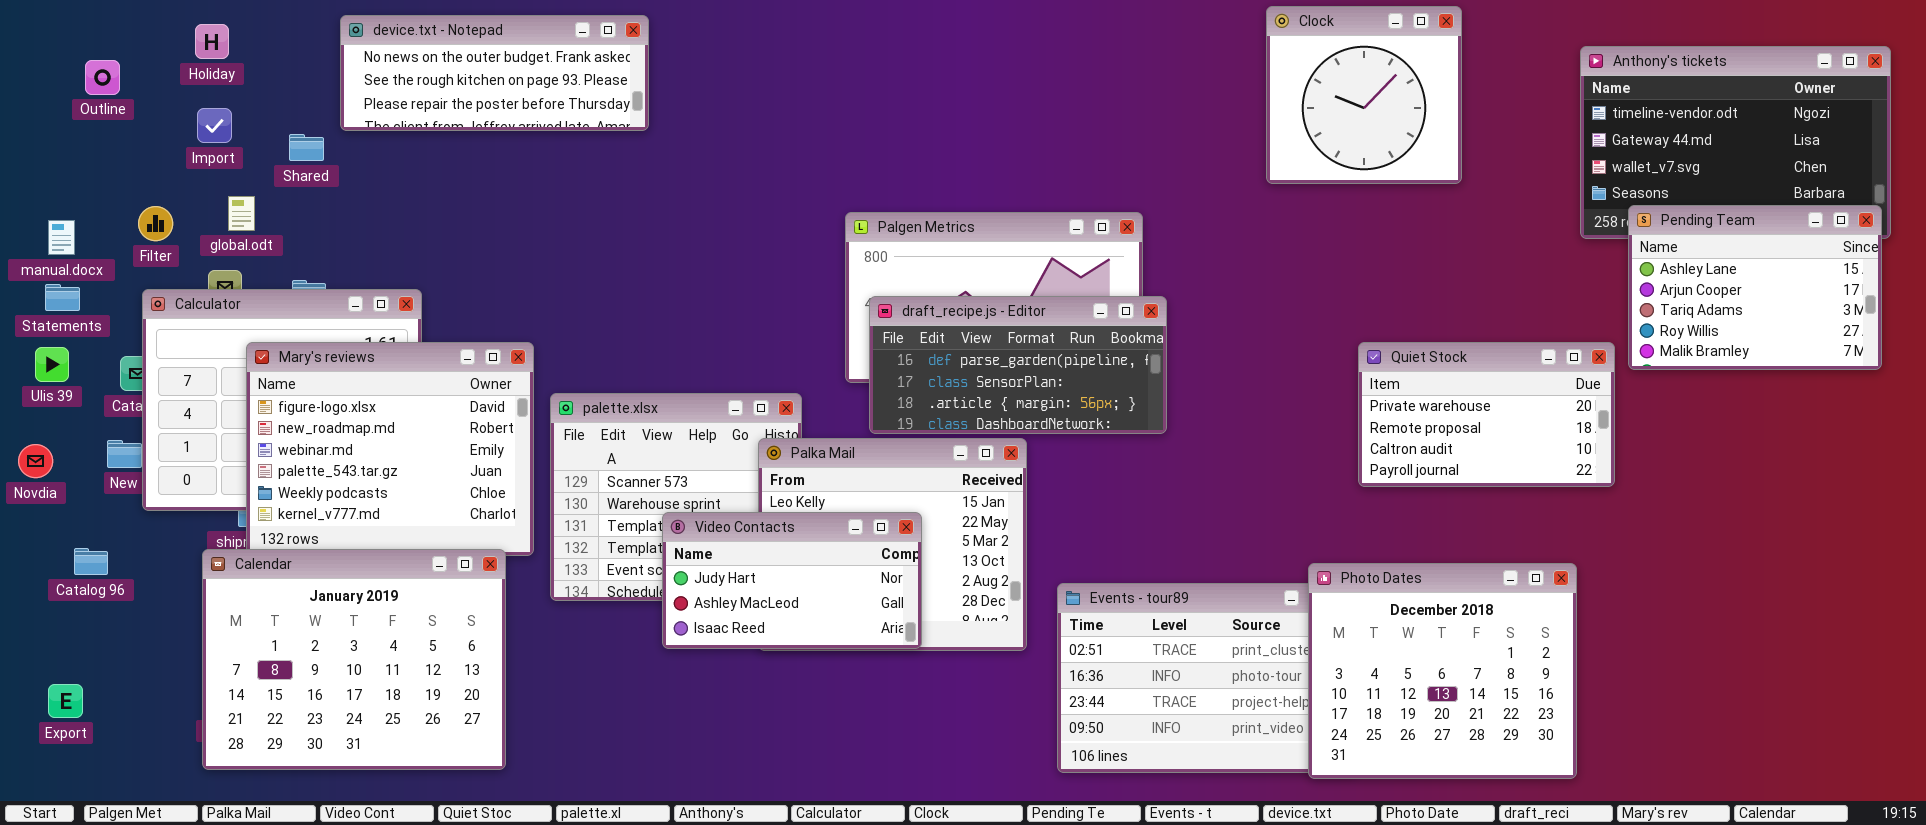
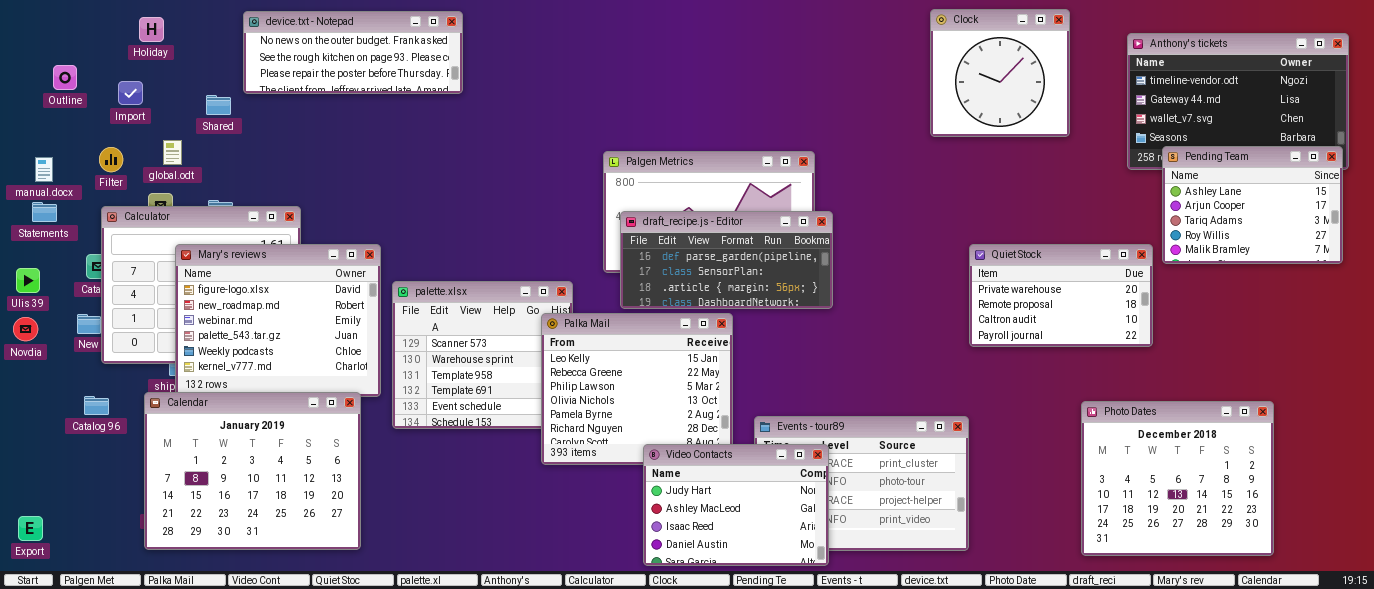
Clock: [1266,6,1462,184] -> [930,9,1070,137], moved
Outline: [85,60,120,95] -> [53,65,77,90], moved
Import: [197,108,232,143] -> [118,81,143,105], moved
Ulis 39: [35,347,69,382] -> [16,268,40,293], moved
Video Contacts: [662,512,922,649] -> [643,444,829,566], moved, resized
Catalog 96: [74,548,108,575] -> [84,396,109,415], moved
Photo Dates: [1308,563,1577,779] -> [1081,401,1274,556], moved
Export: [48,684,83,718] -> [18,516,43,541], moved

